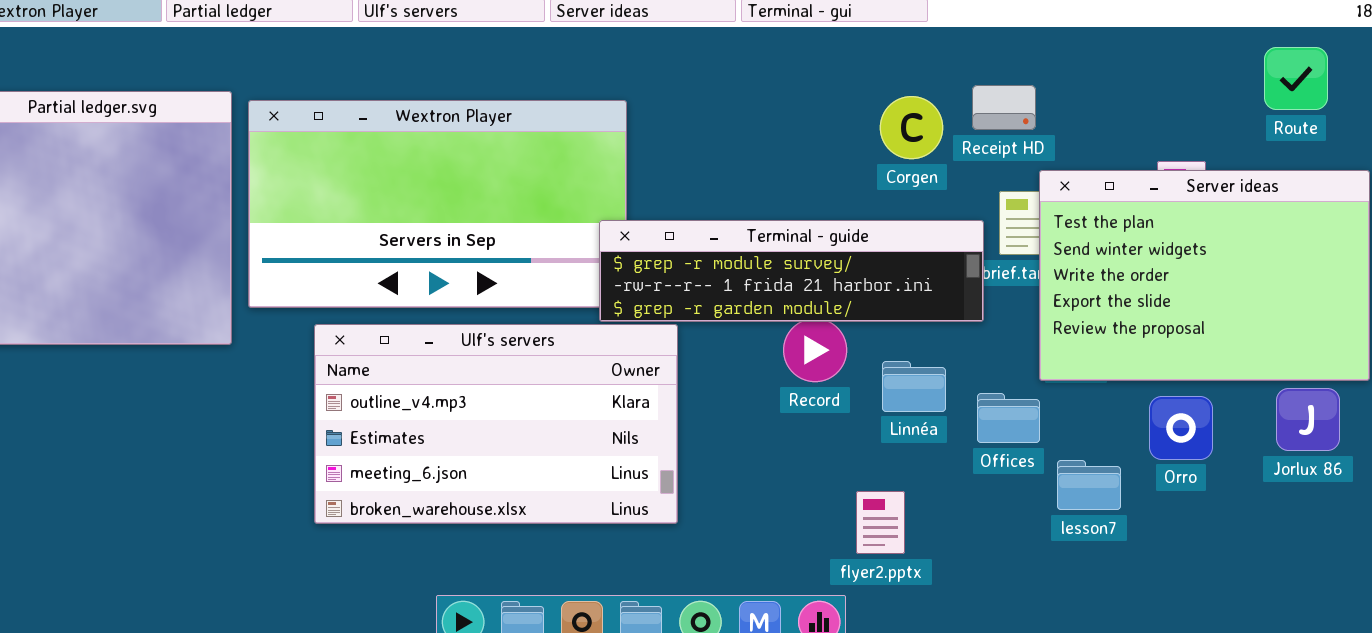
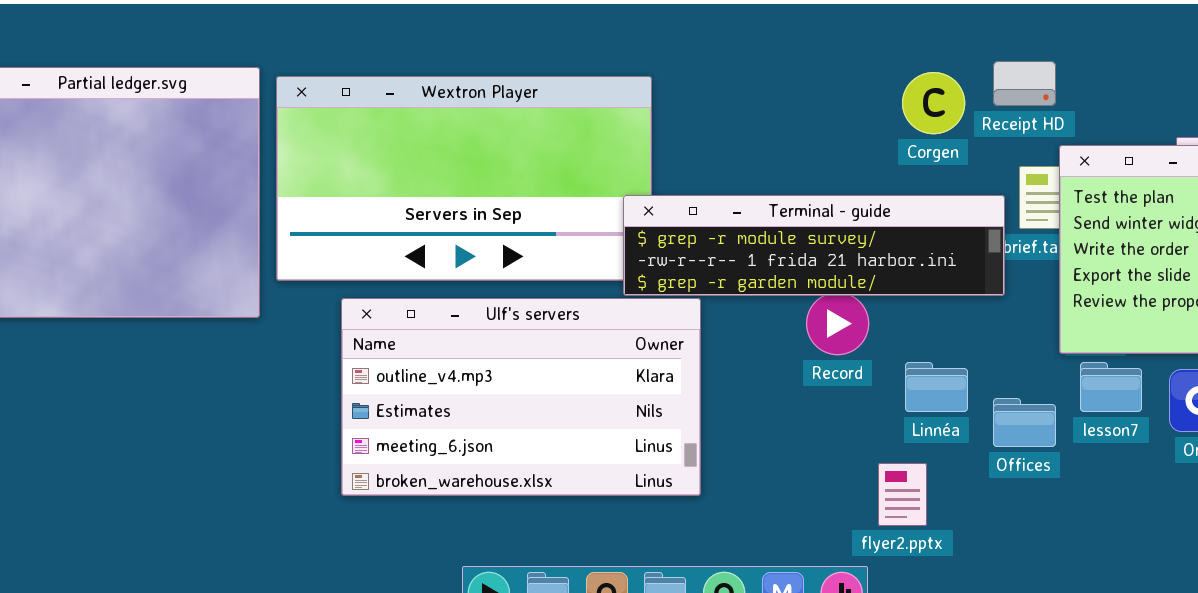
Linnéa: [882,361,946,412] -> [905,362,968,412], moved
Offices: [977,393,1040,443] -> [993,398,1056,447], moved
lesson7: [1057,460,1121,510] -> [1080,362,1142,412], moved

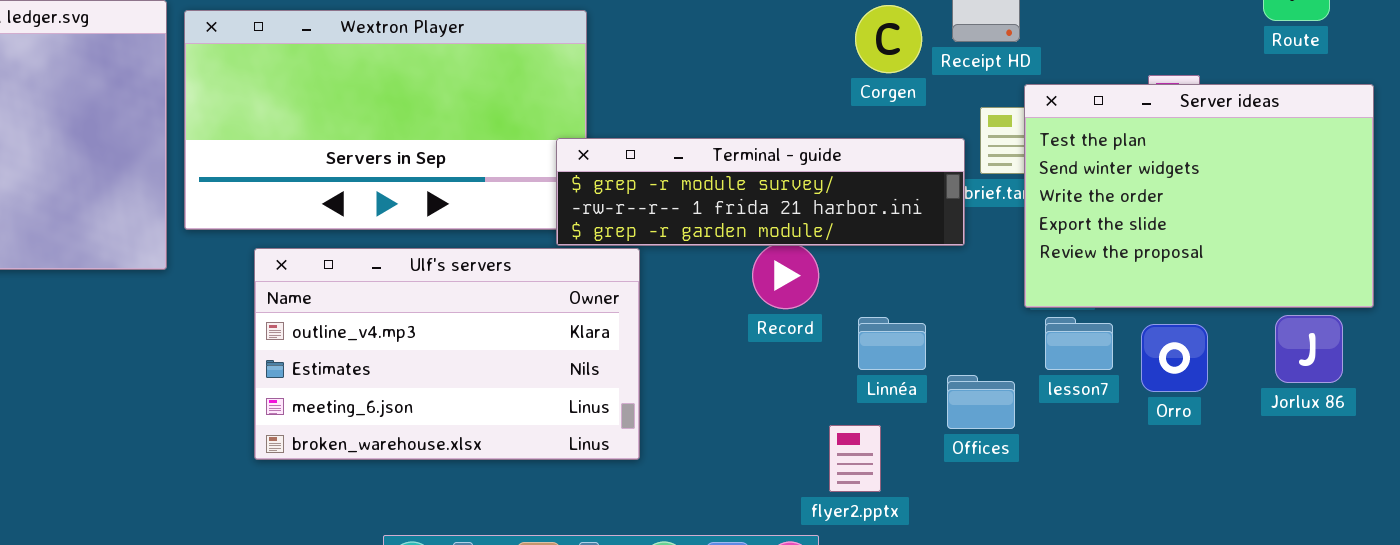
Offices: [993,398,1056,447] -> [947,375,1015,429], moved

